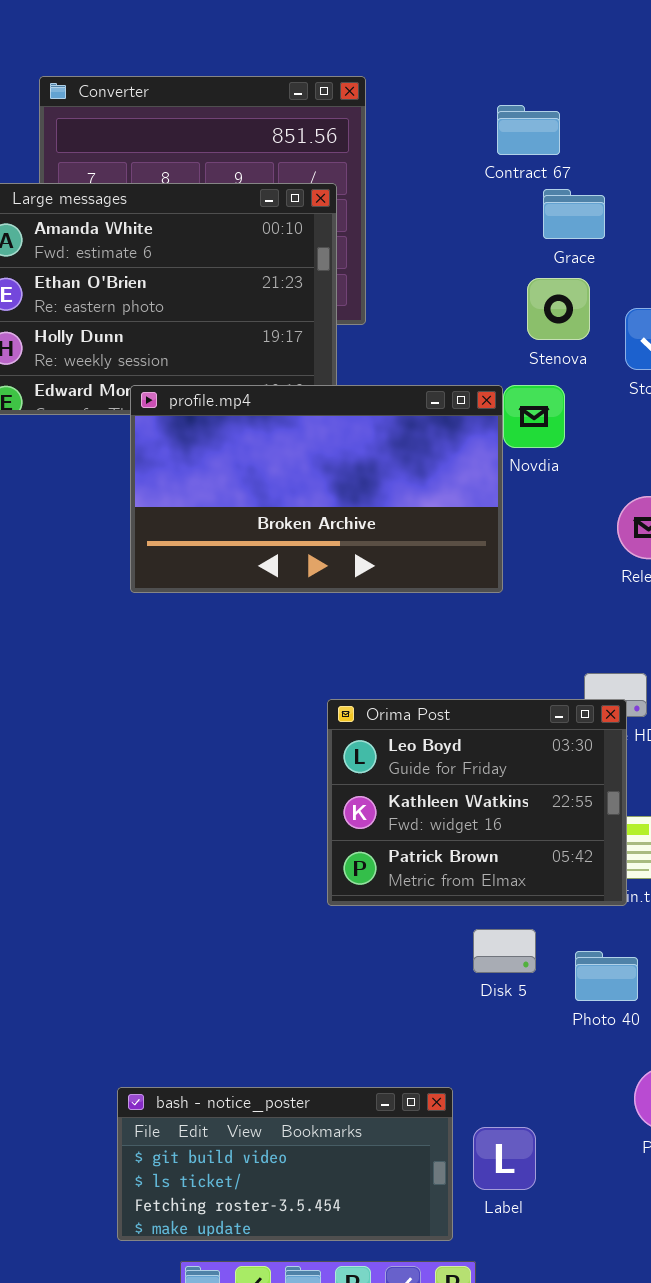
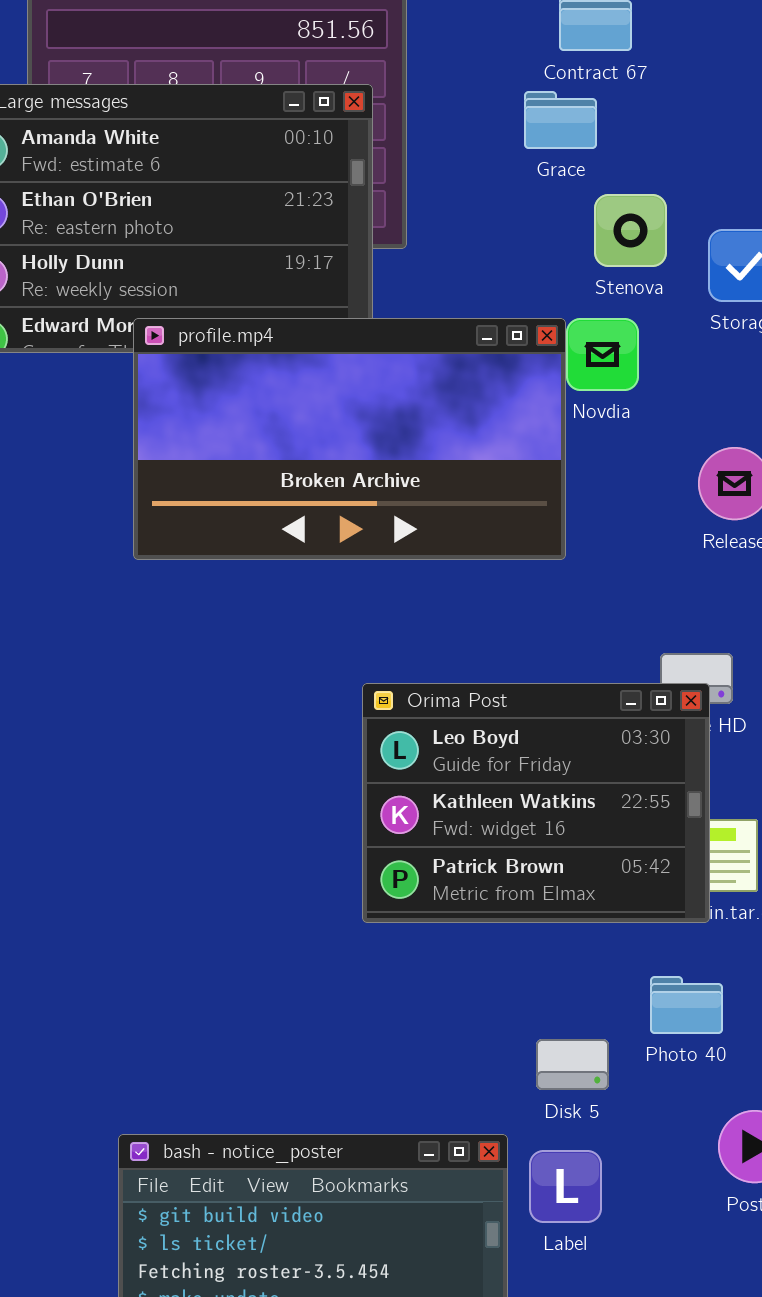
Grace: [543,189,605,239] -> [524,91,597,149], moved
Disk 5: [473,929,536,973] -> [536,1039,609,1090], moved
Label: [473,1127,536,1190] -> [529,1150,602,1223], moved

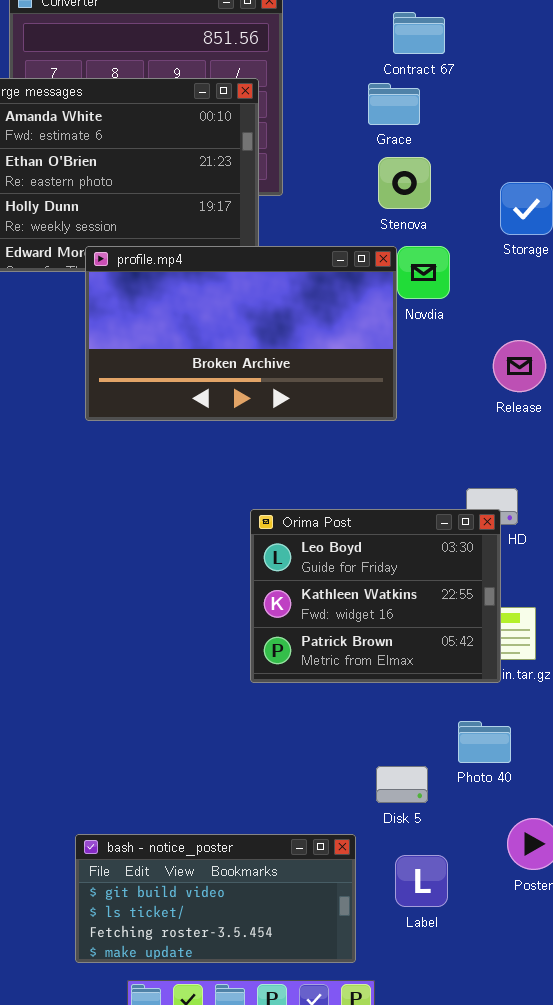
Stenova: [594,194,667,267] -> [378,157,431,209], moved
Label: [529,1150,602,1223] -> [395,855,448,907], moved

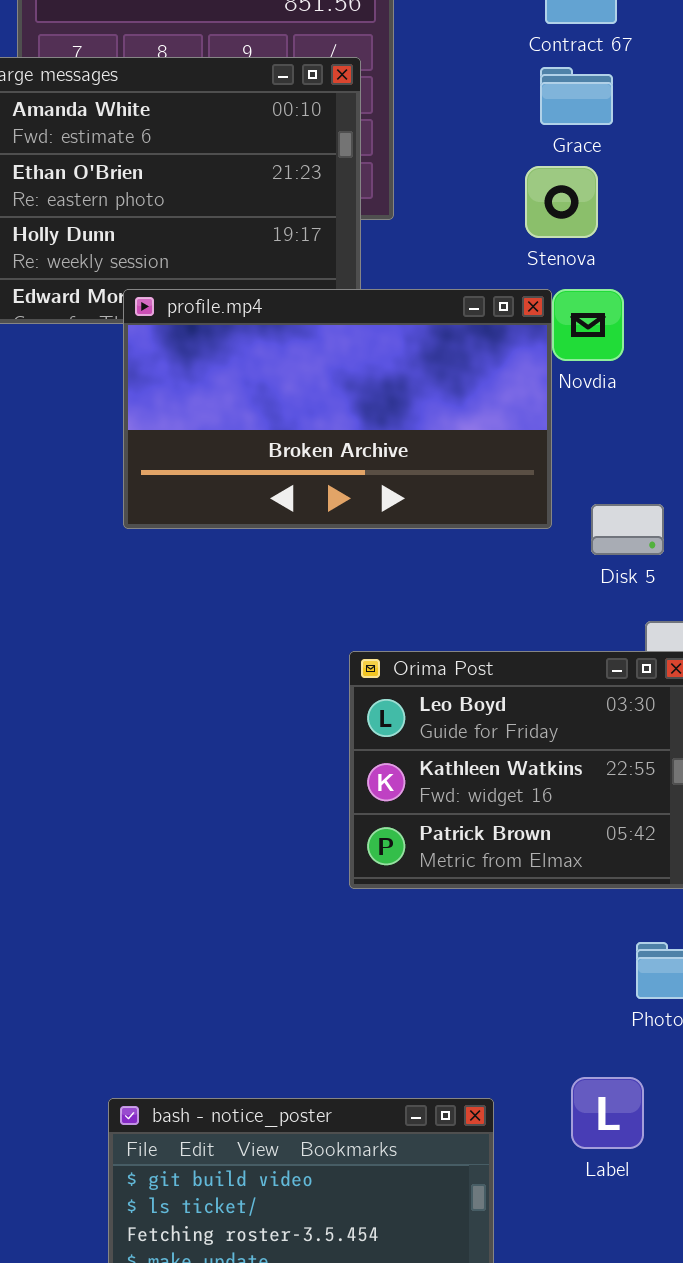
Grace: [368,83,420,125] -> [540,67,613,125], moved
Disk 5: [376,766,428,803] -> [591,504,664,555], moved
Label: [395,855,448,907] -> [571,1077,644,1149], moved

